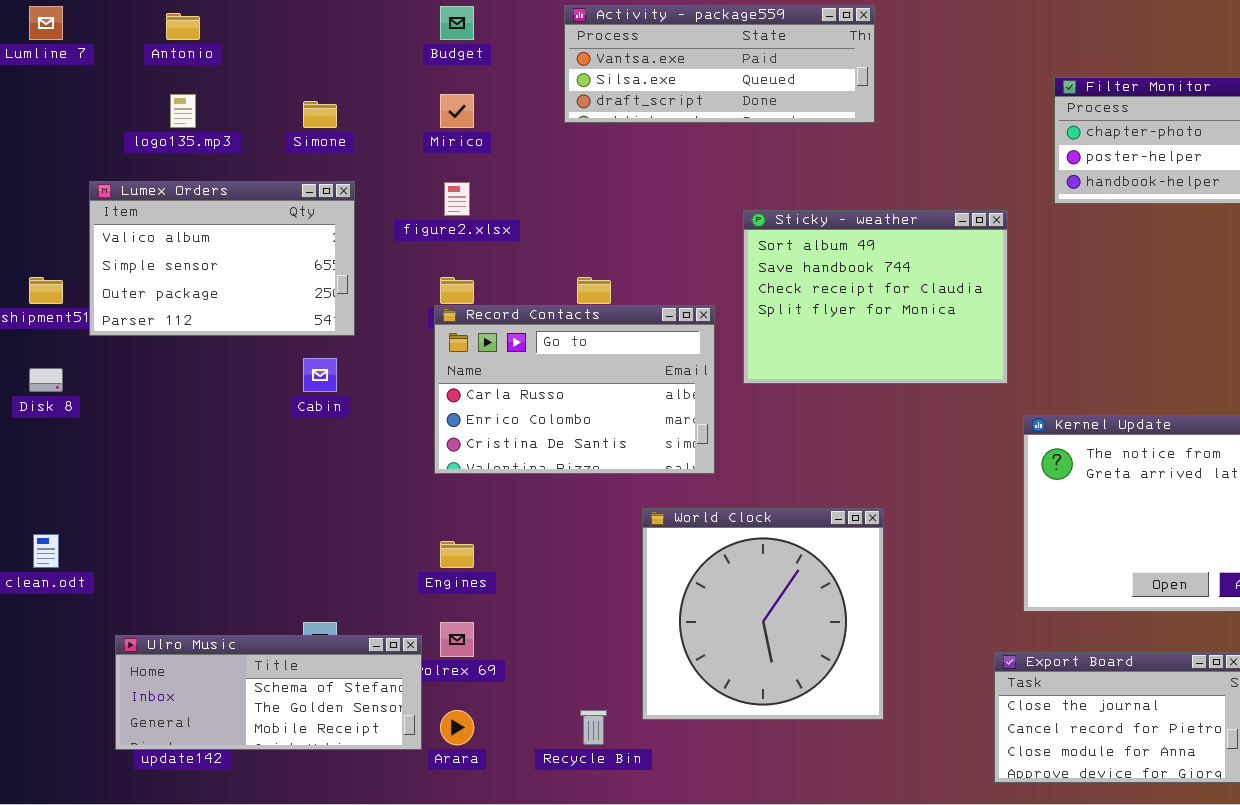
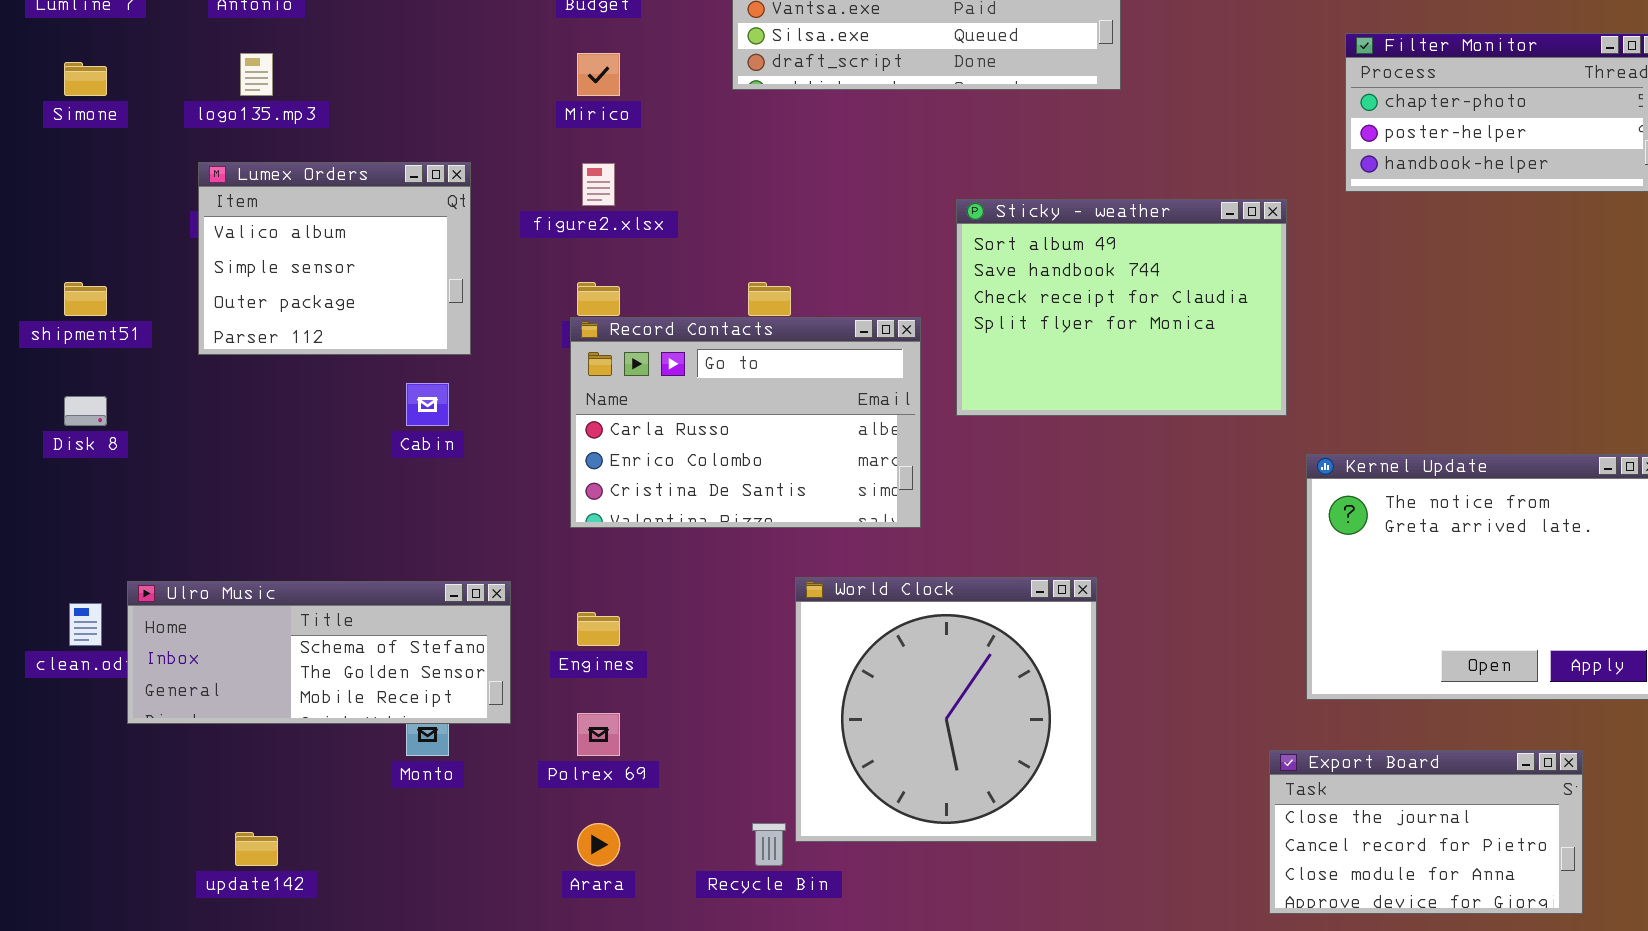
Simone: [303,101,337,128] -> [64,62,107,96], moved
Lumex Orders: [89,181,355,336] -> [198,162,471,355], resized
World Clock: [642,508,884,720] -> [795,577,1097,842], moved
Ulro Music: [115,635,422,750] -> [127,581,511,724], moved

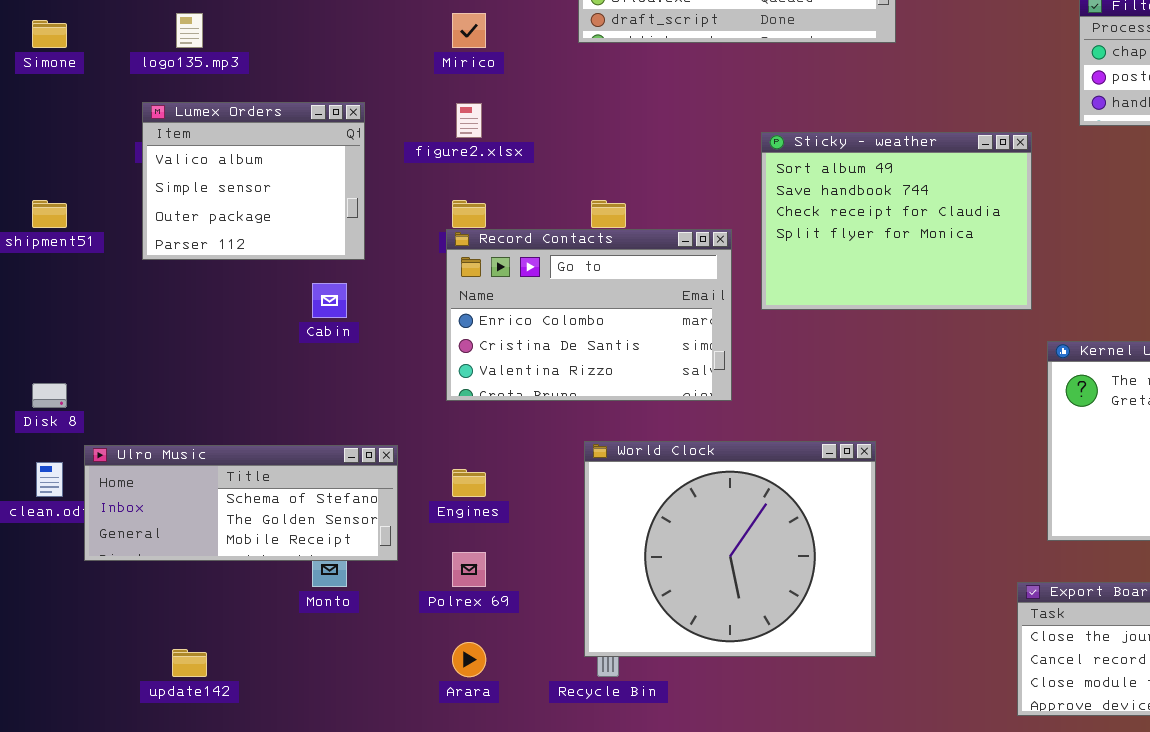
Record Contacts: [570,317,921,528] -> [446,229,732,401], scrolled down 1 row
Disk 8: [64,396,107,426] -> [32,383,67,408], moved
World Clock: [795,577,1097,842] -> [584,441,876,657], resized

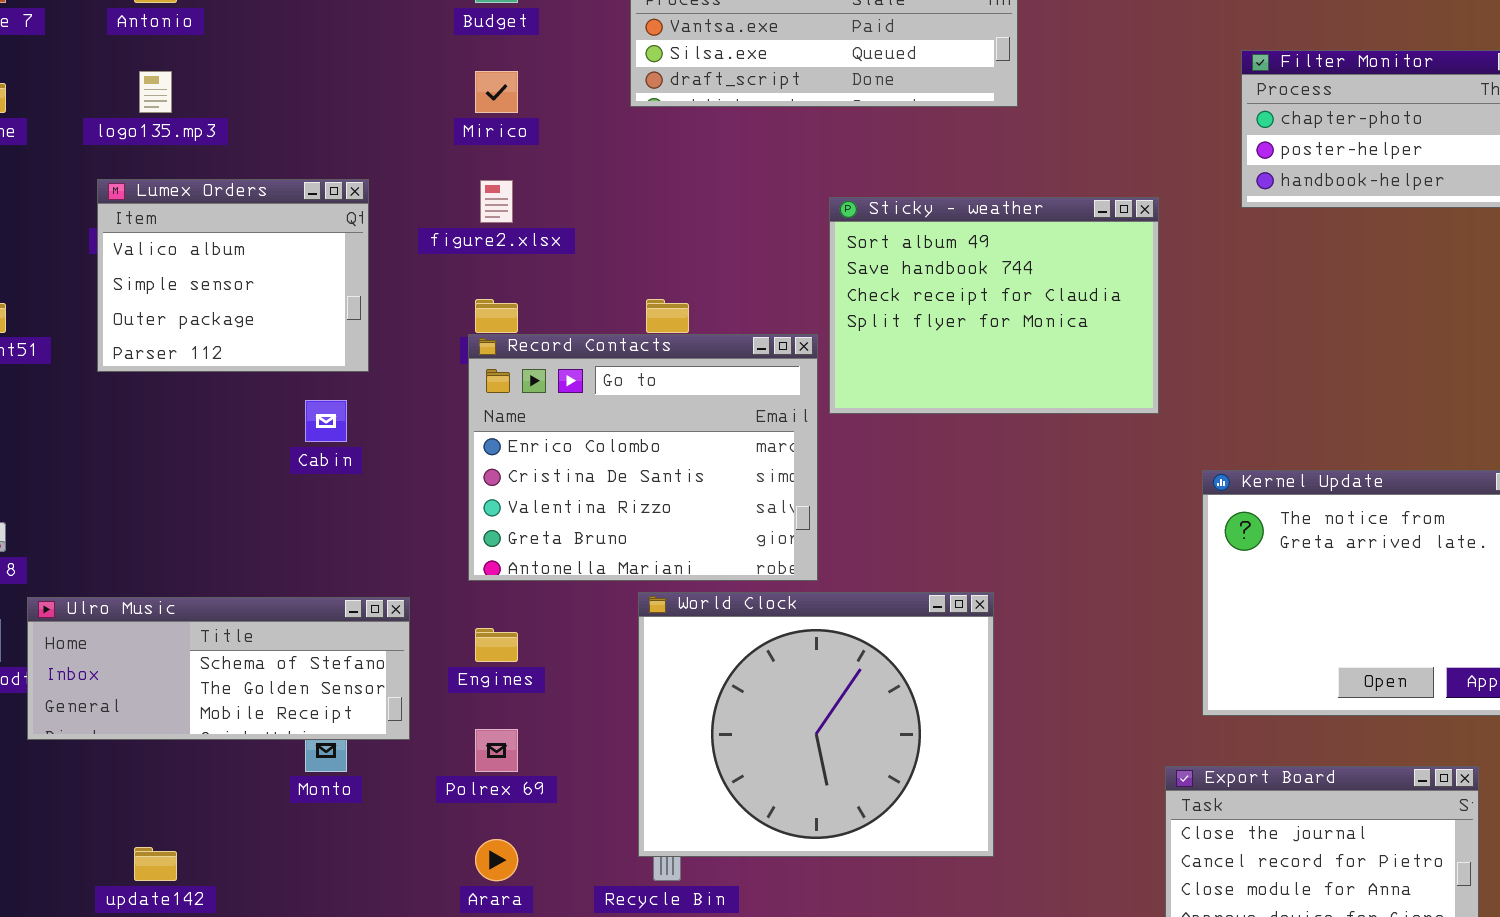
Sticky - weather: [761,132,1032,310] -> [829,197,1159,414], moved
Record Contacts: [446,229,732,401] -> [468,334,818,581], resized

